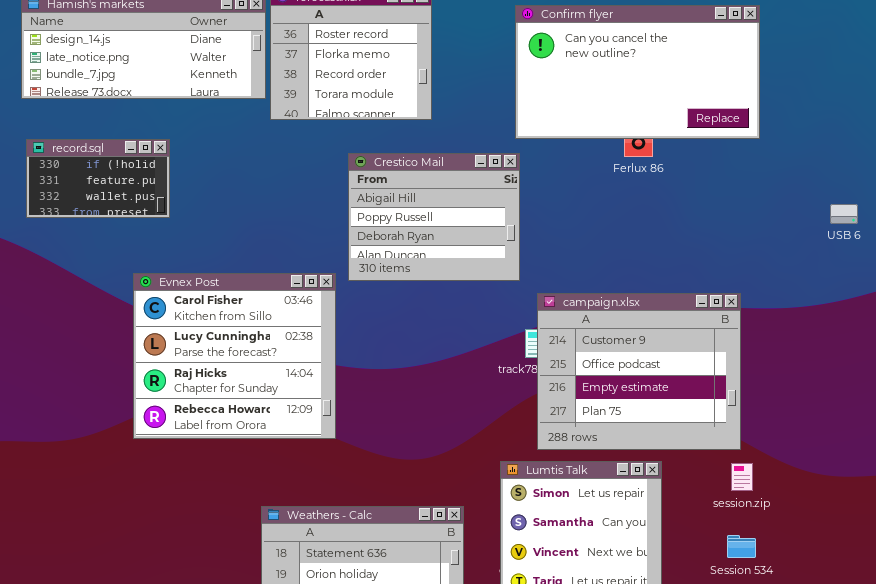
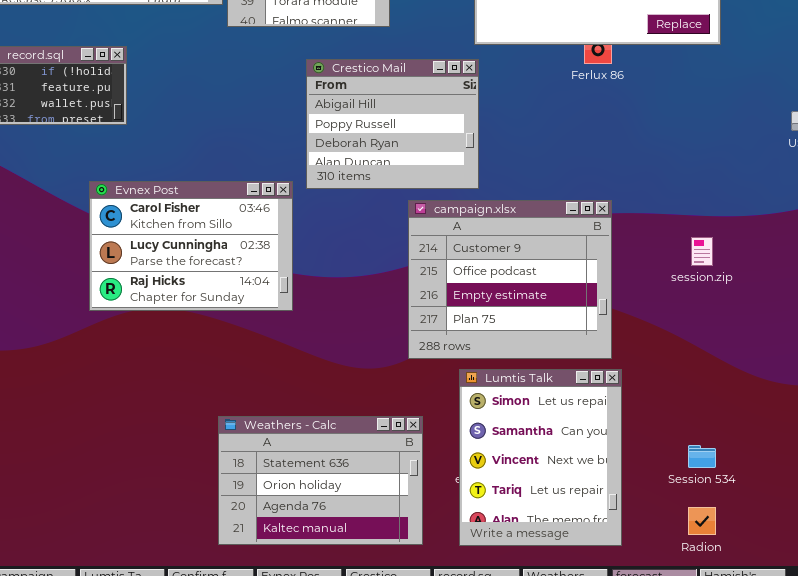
Evnex Post: [133,273,336,439] -> [89,181,293,311], resized
campaign.xlsx: [537,293,741,450] -> [408,200,612,359], moved
session.zip: [731,463,753,491] -> [691,237,713,266], moved

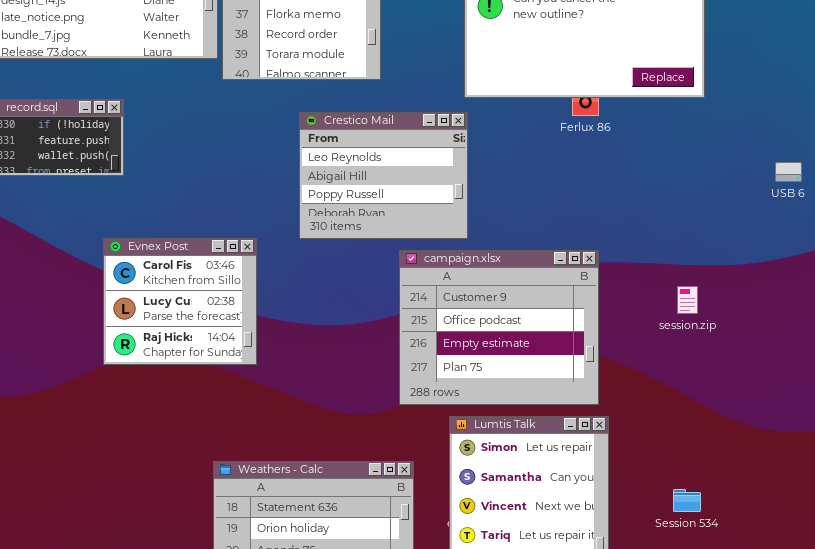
Crestico Mail: [306,59,479,189] -> [299,112,468,239], scrolled up 1 row
Evnex Post: [89,181,293,311] -> [103,238,257,365], moved, resized

